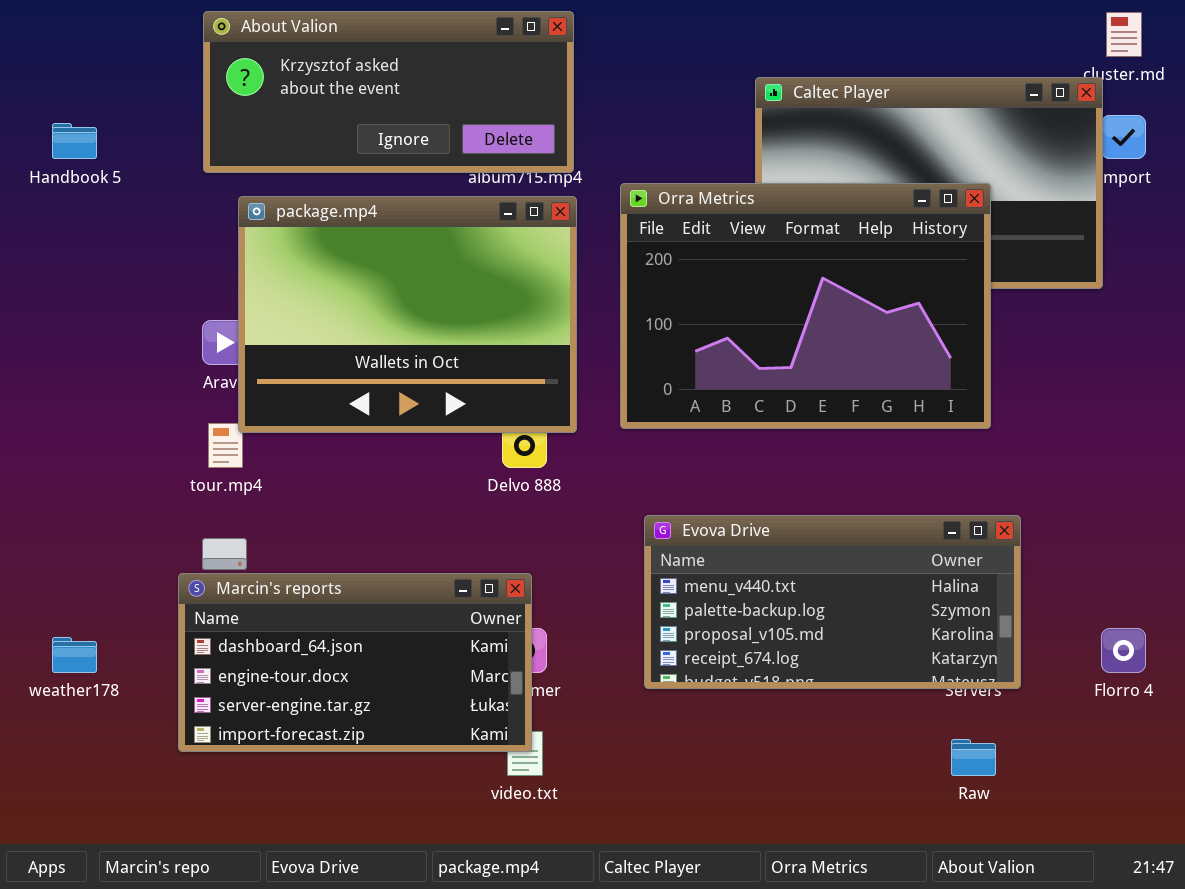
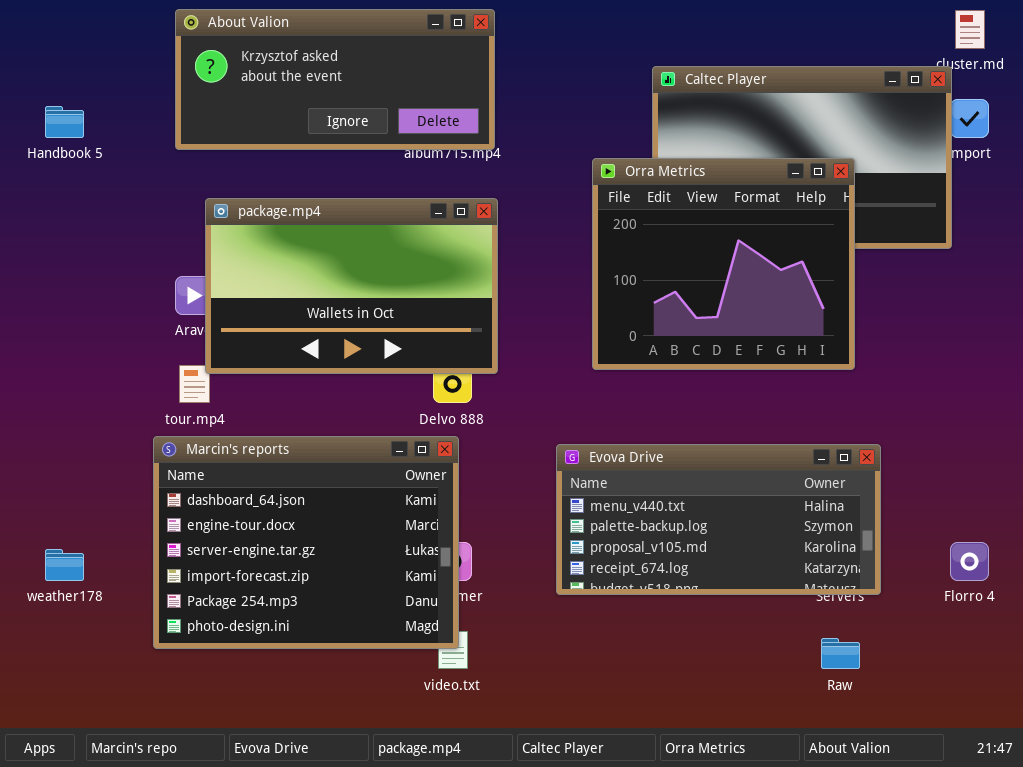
Orra Metrics: [620,183,991,429] -> [592,158,855,370], resized
package.mp4: [238,196,577,433] -> [205,198,498,374], resized
Marcin's reports: [178,573,532,752] -> [153,436,459,649], resized

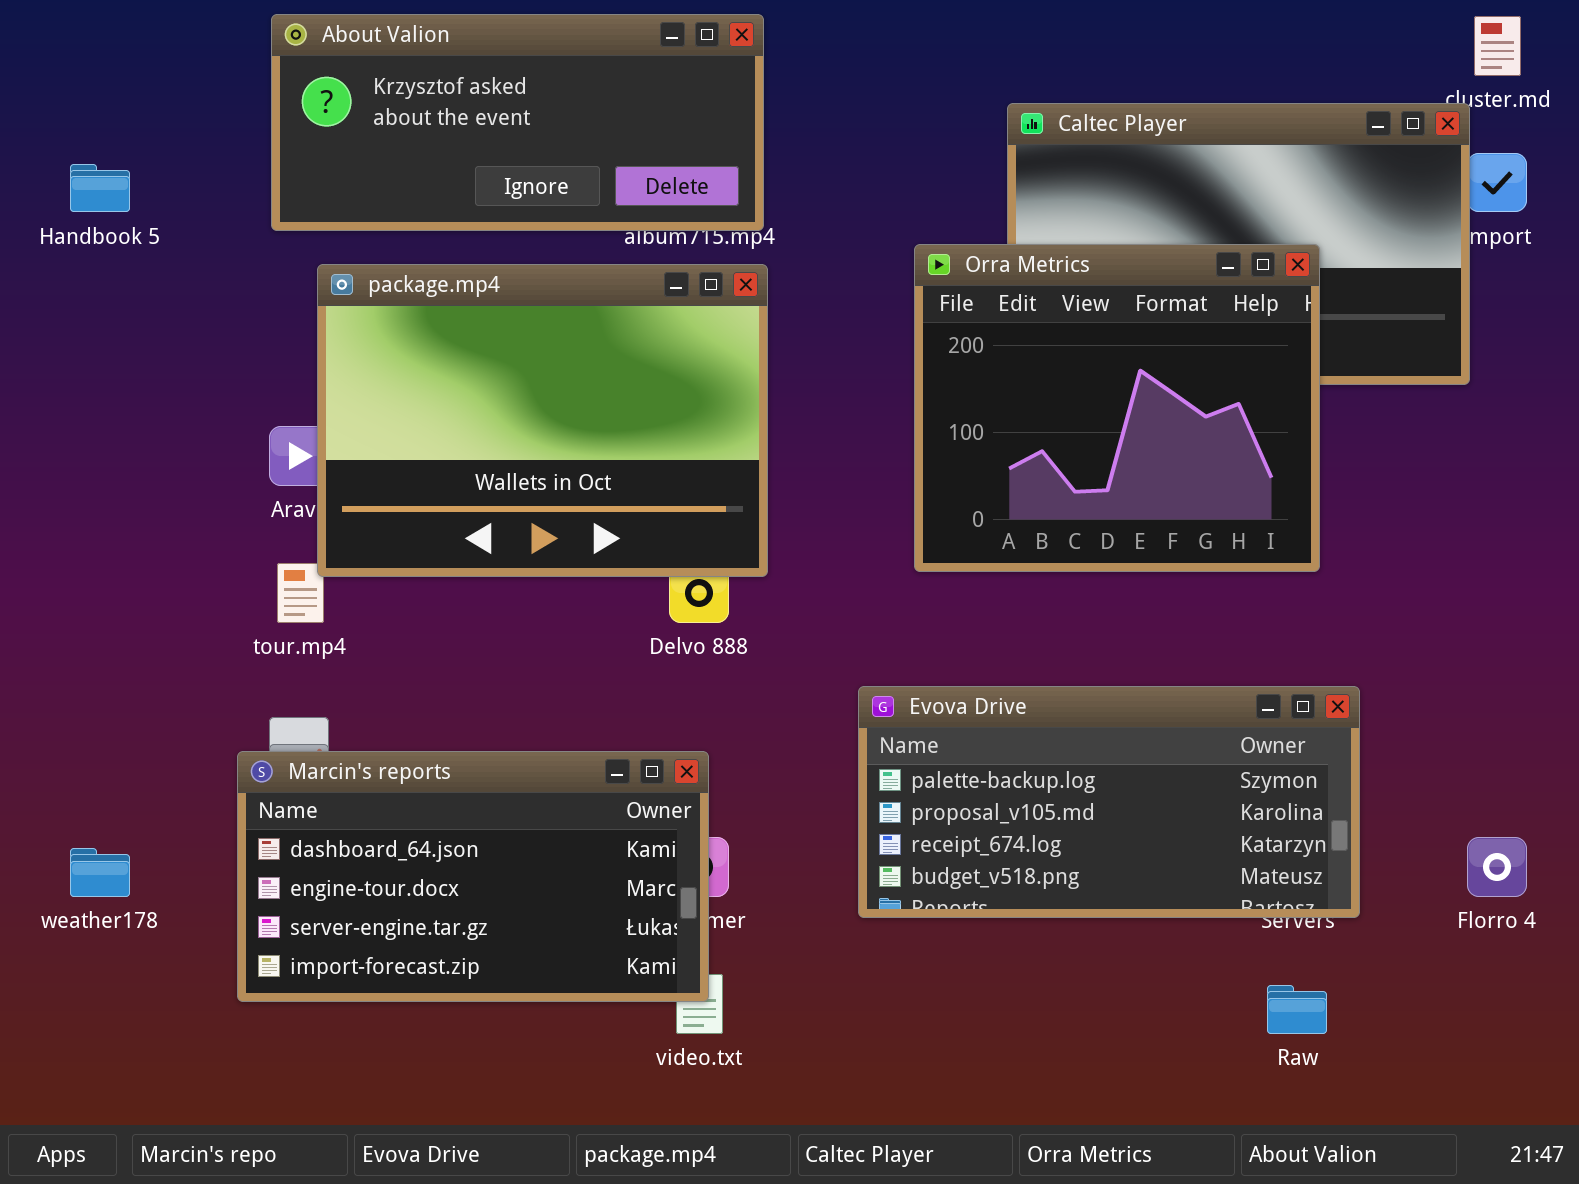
package.mp4: [205,198,498,374] -> [317,264,768,577], resized
Marcin's reports: [153,436,459,649] -> [237,751,709,1002], resized
Evova Drive: [556,444,881,595] -> [858,686,1360,918], scrolled down 1 row

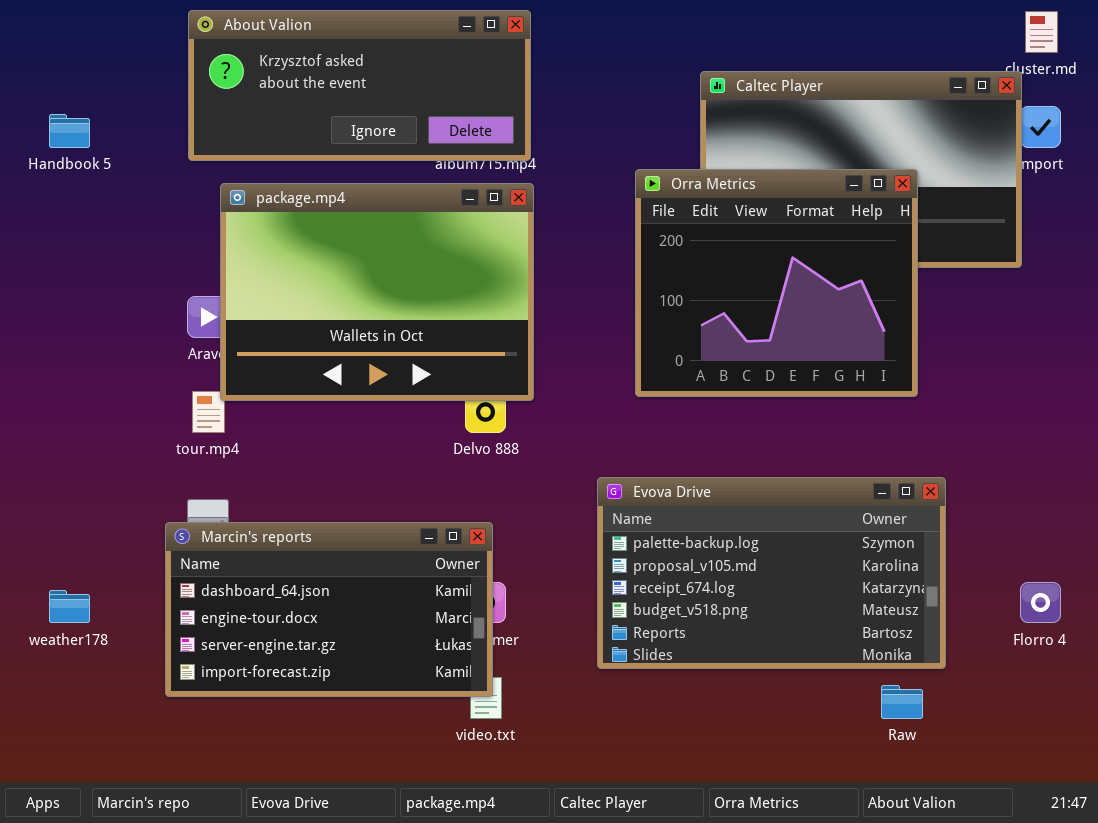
Evova Drive: [858,686,1360,918] -> [597,477,946,669], resized

